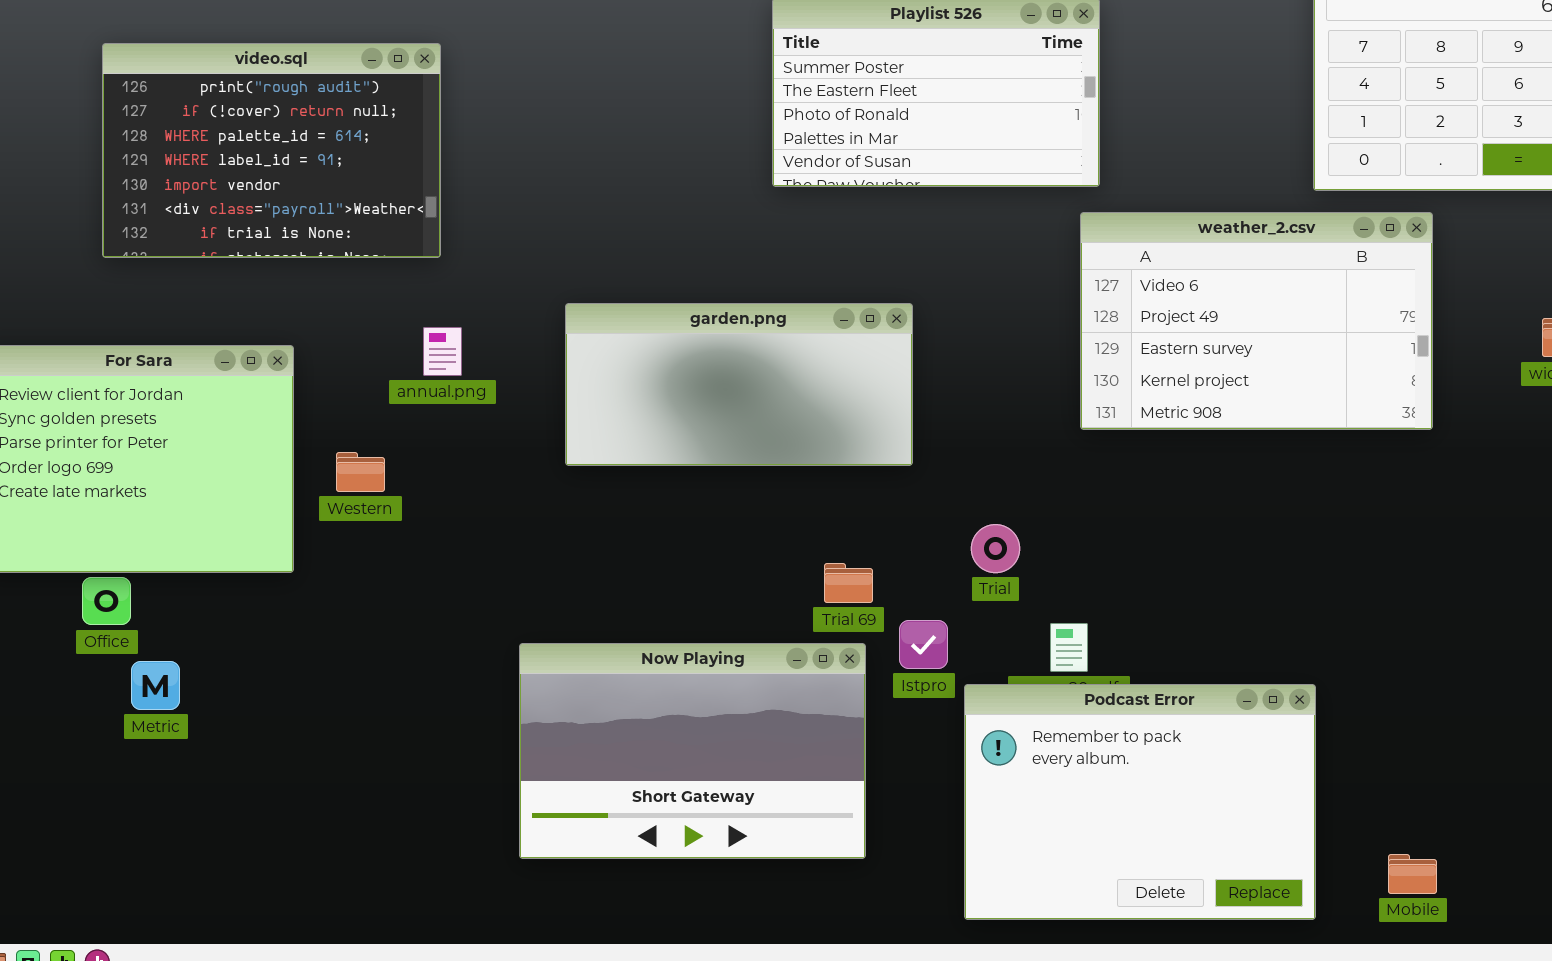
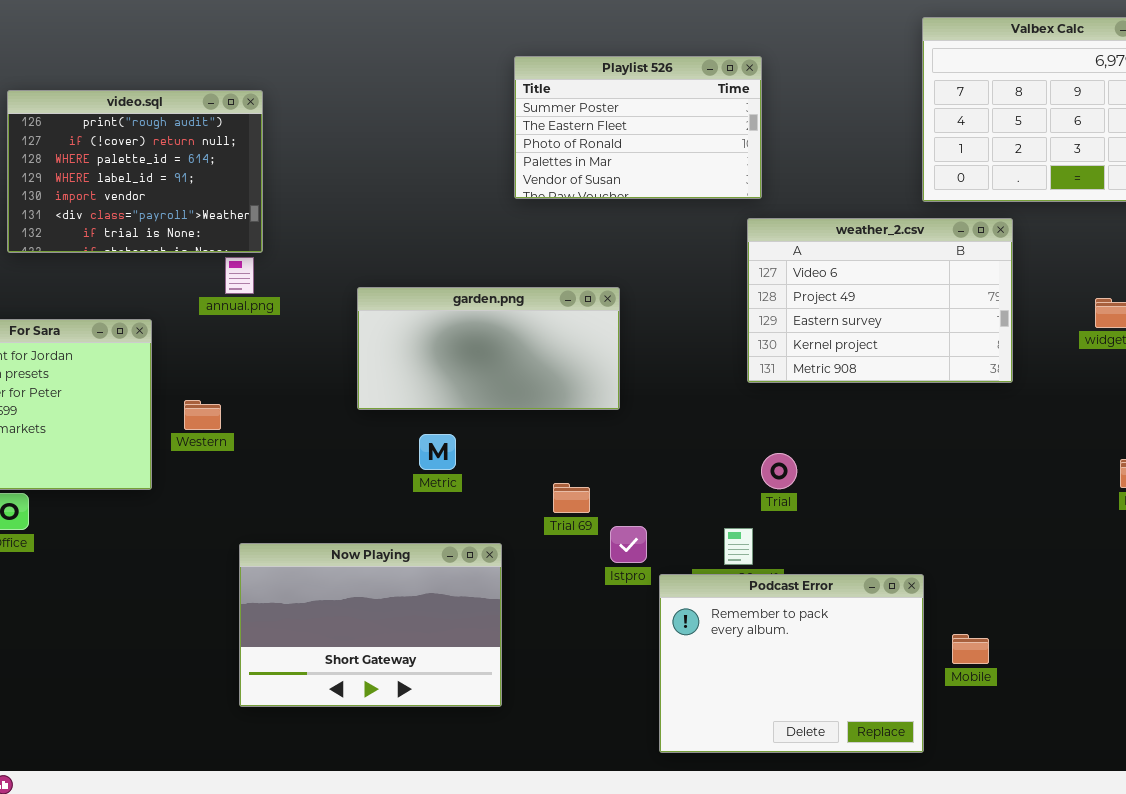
annual.png: [423,327,462,376] -> [225,257,254,294], moved
Trial: [971,524,1020,573] -> [761,453,797,489], moved
Now Playing: [519,643,866,859] -> [239,543,502,707], moved
Metric: [131,661,180,710] -> [419,434,456,470], moved
Mobile: [1388,854,1437,894] -> [952,634,989,664], moved

